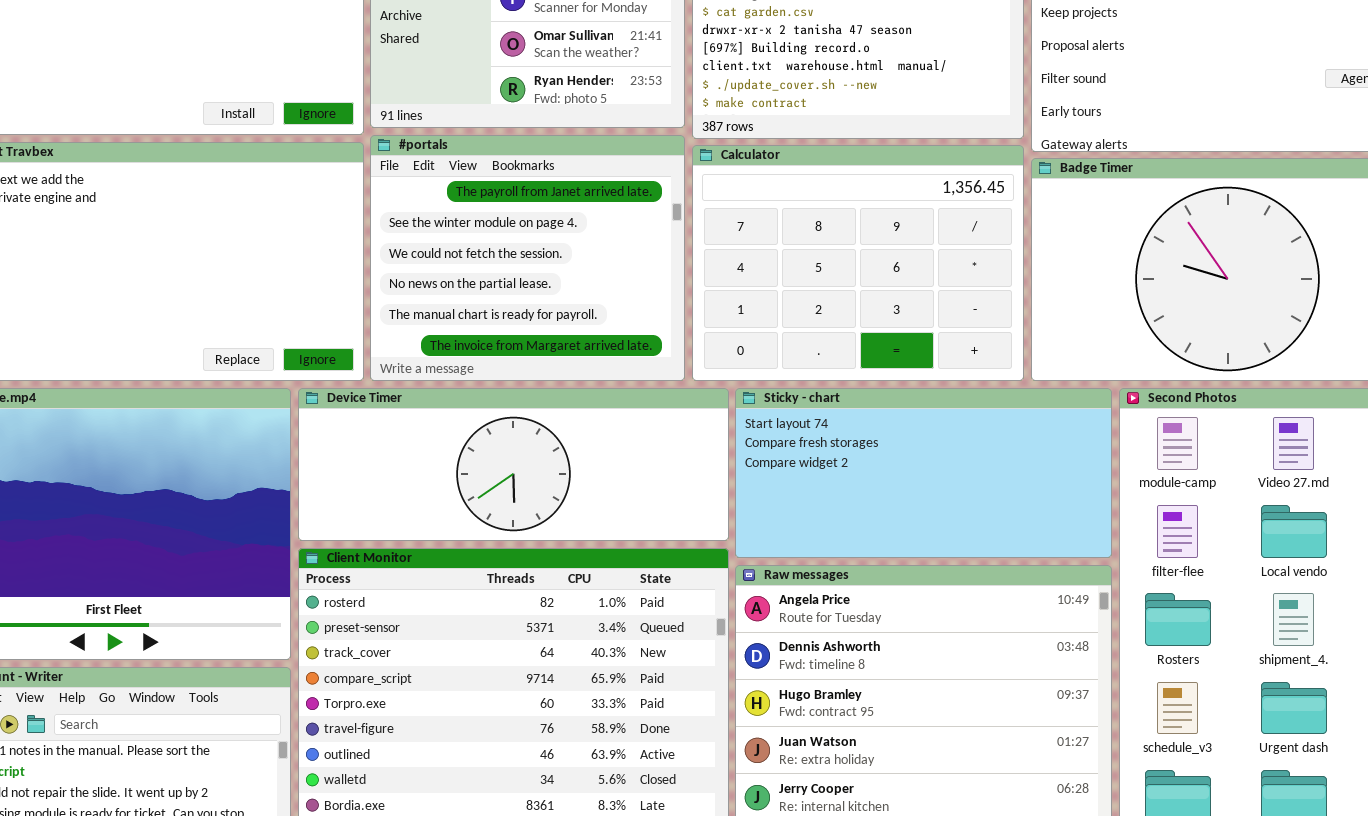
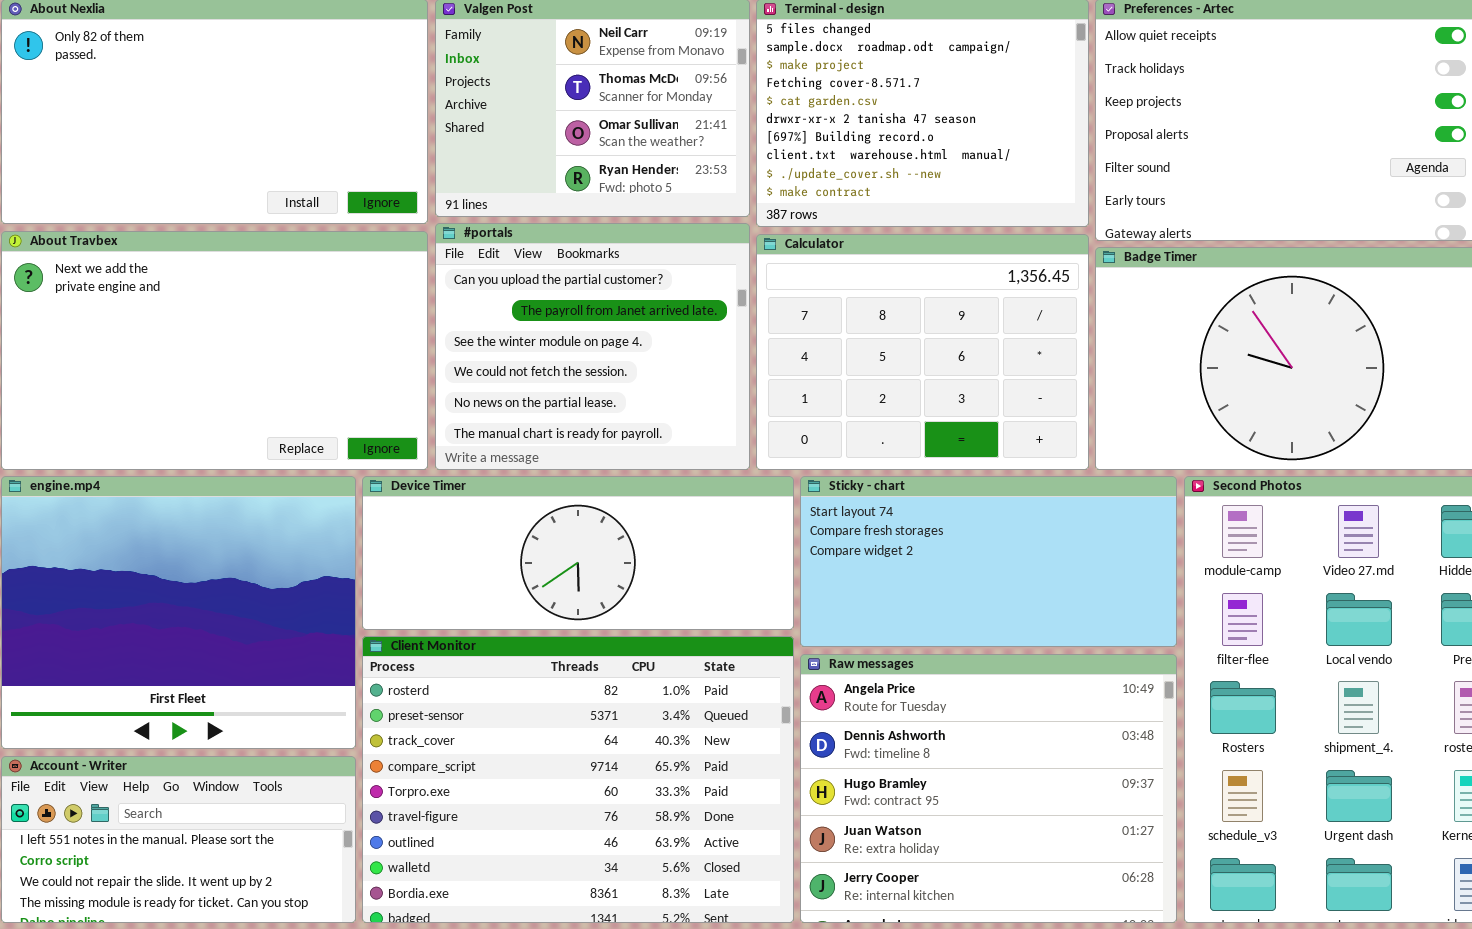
#portals: [370,135,685,381] -> [435,223,750,470], scrolled up 1 row

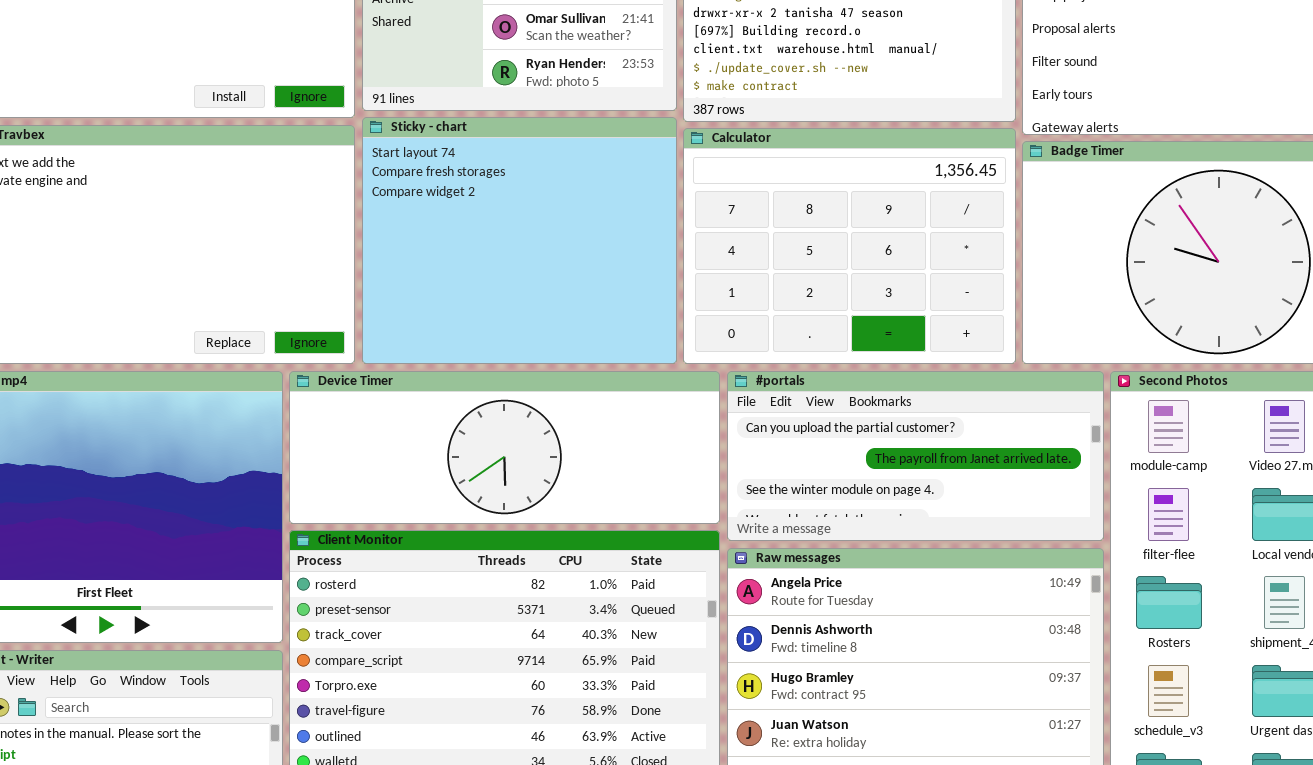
#portals: [435,223,750,470] -> [727,371,1104,541], moved, resized
Sticky - chart: [800,476,1177,647] -> [362,117,677,364], moved, resized

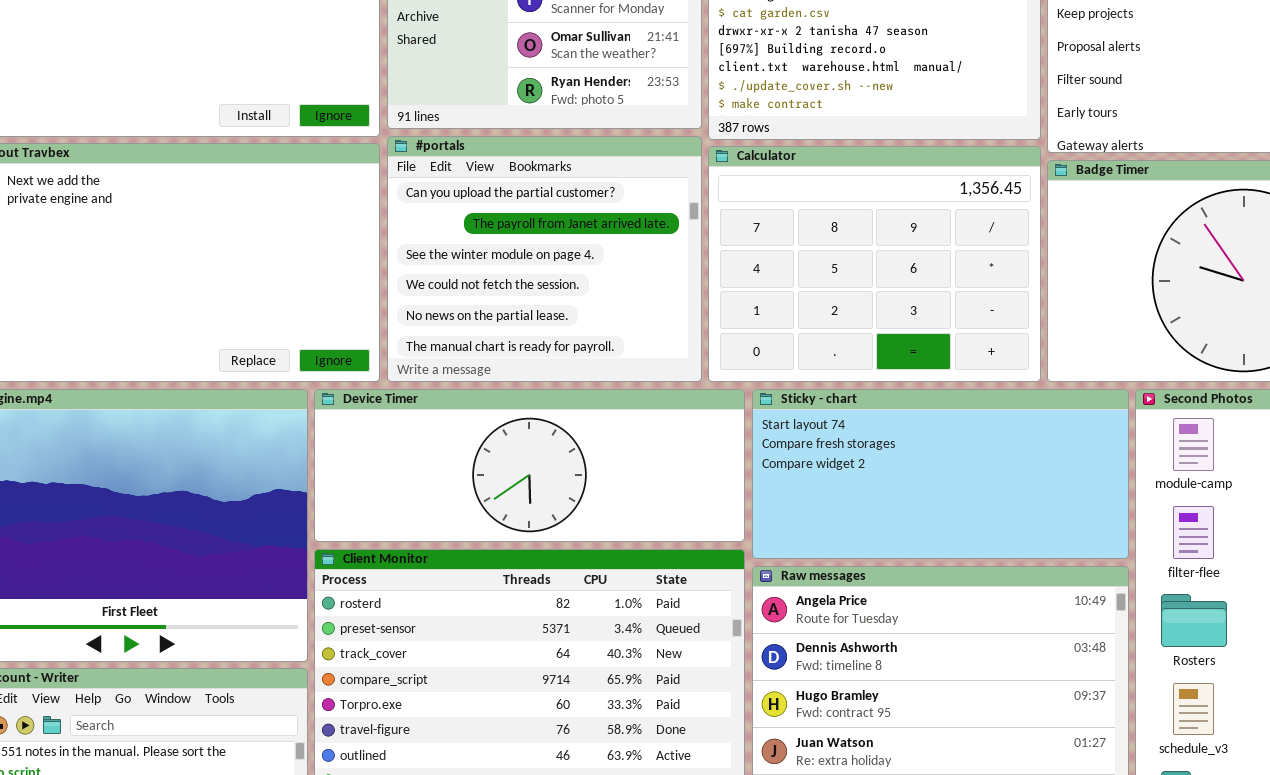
Sticky - chart: [362,117,677,364] -> [752,389,1129,559], moved, resized
#portals: [727,371,1104,541] -> [387,136,702,382], moved, resized

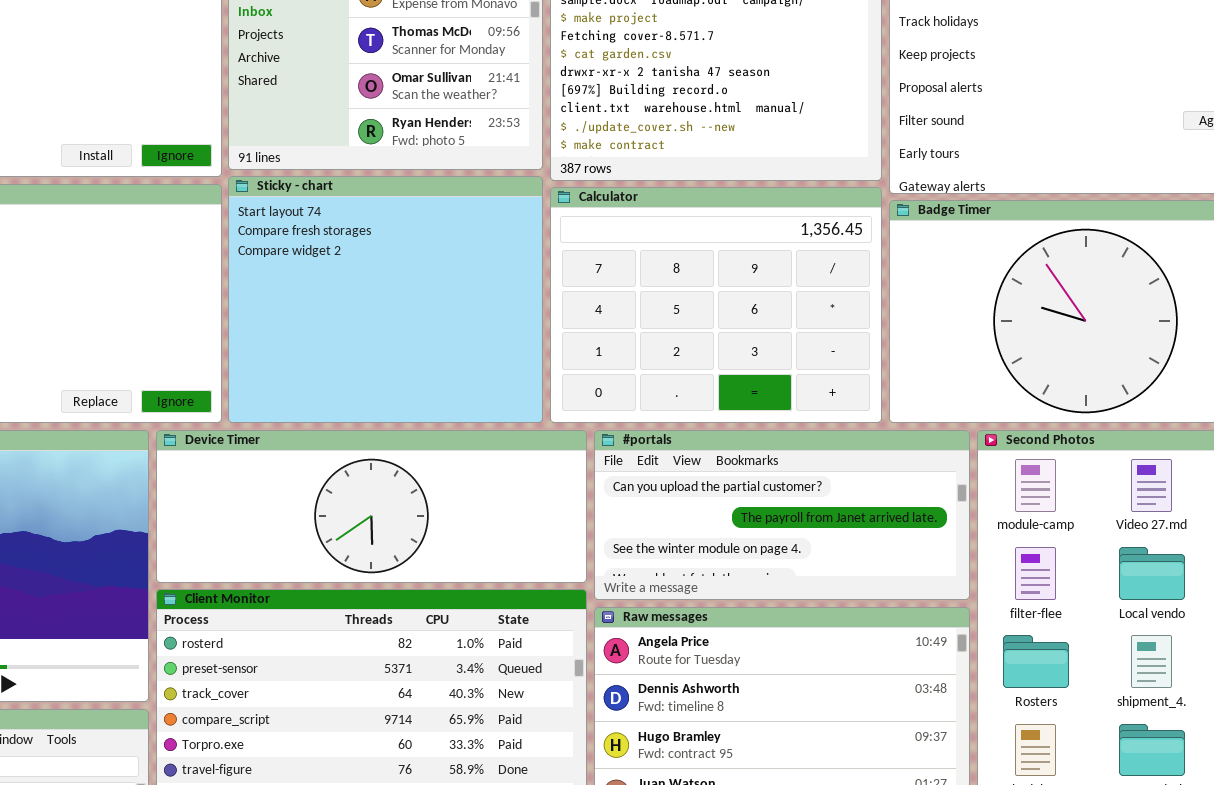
#portals: [387,136,702,382] -> [594,430,970,600], moved, resized
Sticky - chart: [752,389,1129,559] -> [228,176,543,423], moved, resized

